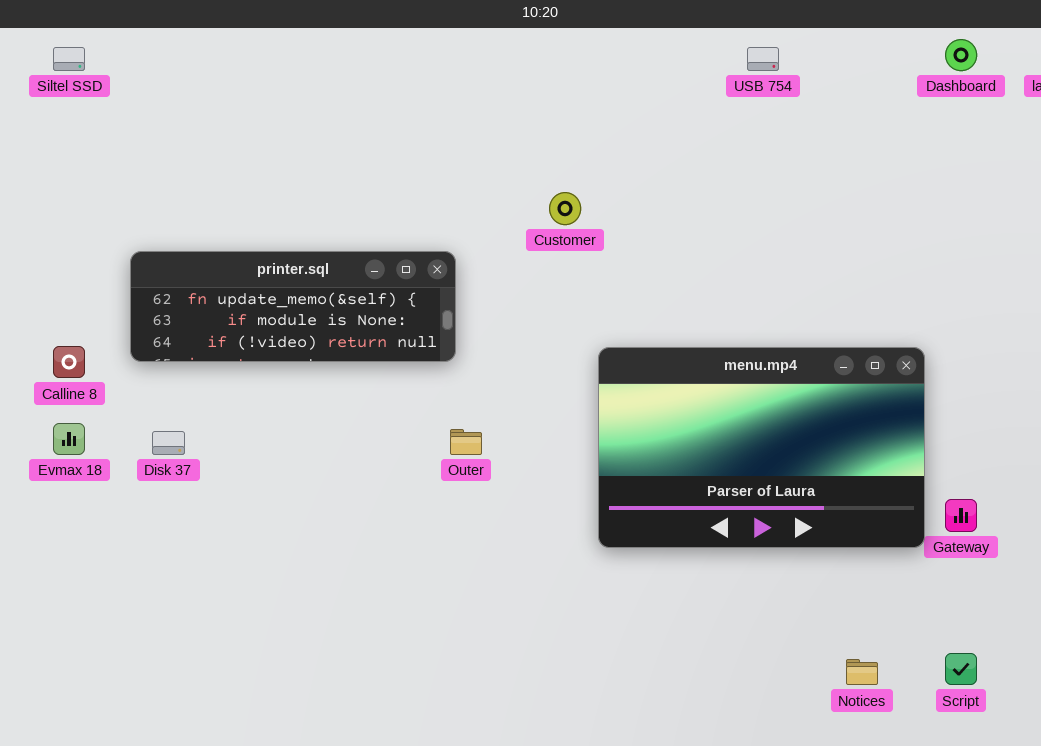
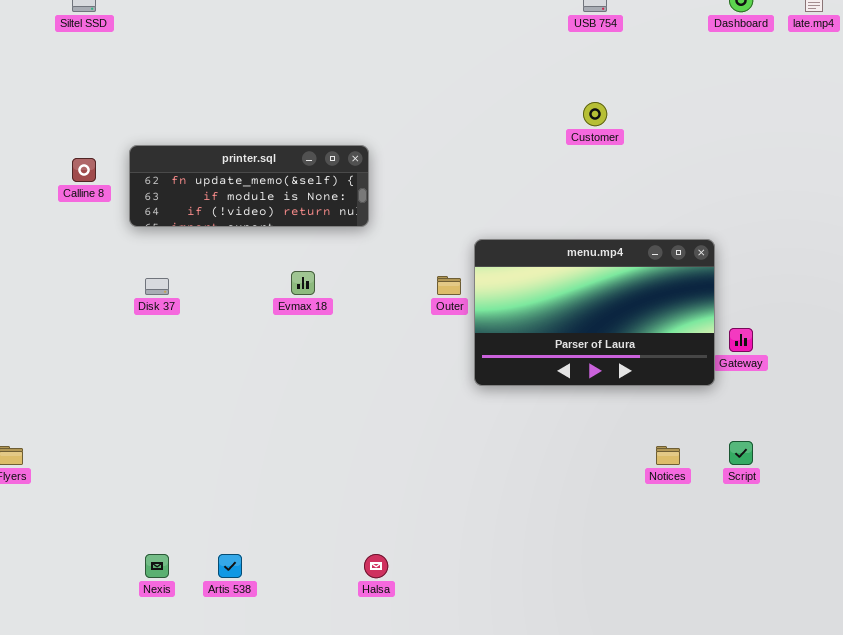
Customer: [549,192,581,225] -> [583,102,607,126], moved
Calline 8: [53,346,85,378] -> [72,158,96,182], moved
menu.mp4: [598,347,925,548] -> [474,239,715,386], moved
Evmax 18: [53,423,85,455] -> [291,271,315,295], moved
Outer: [450,429,482,455] -> [437,276,461,295], moved

